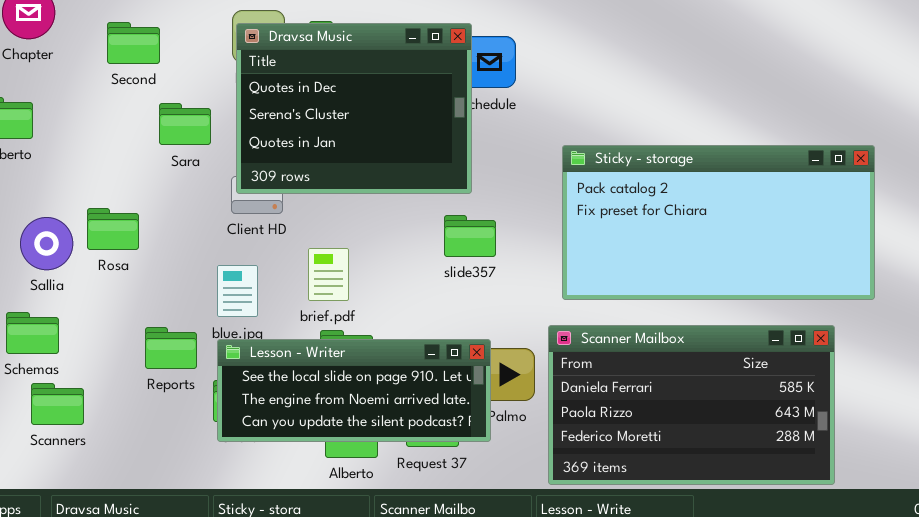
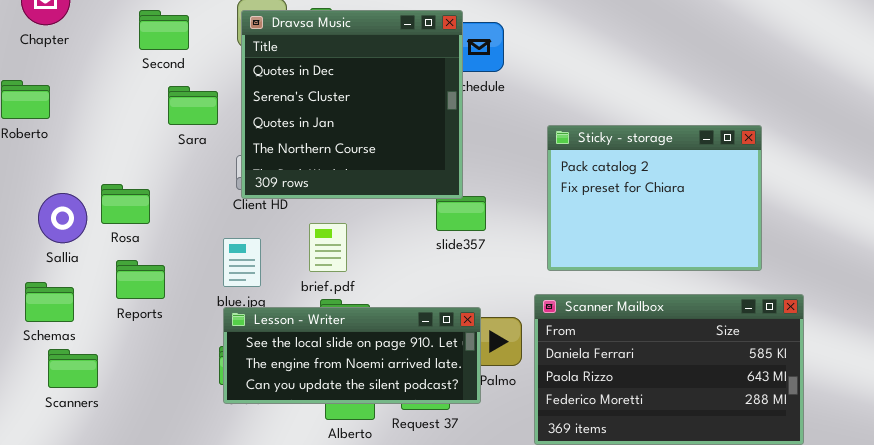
Second: [107,22,160,64] -> [139,10,189,50], moved
Dravsa Music: [236,23,472,194] -> [241,10,463,199], resized
Sticky - storage: [562,145,875,300] -> [547,125,762,271], resized
Reports: [145,327,197,369] -> [116,260,165,299], moved

